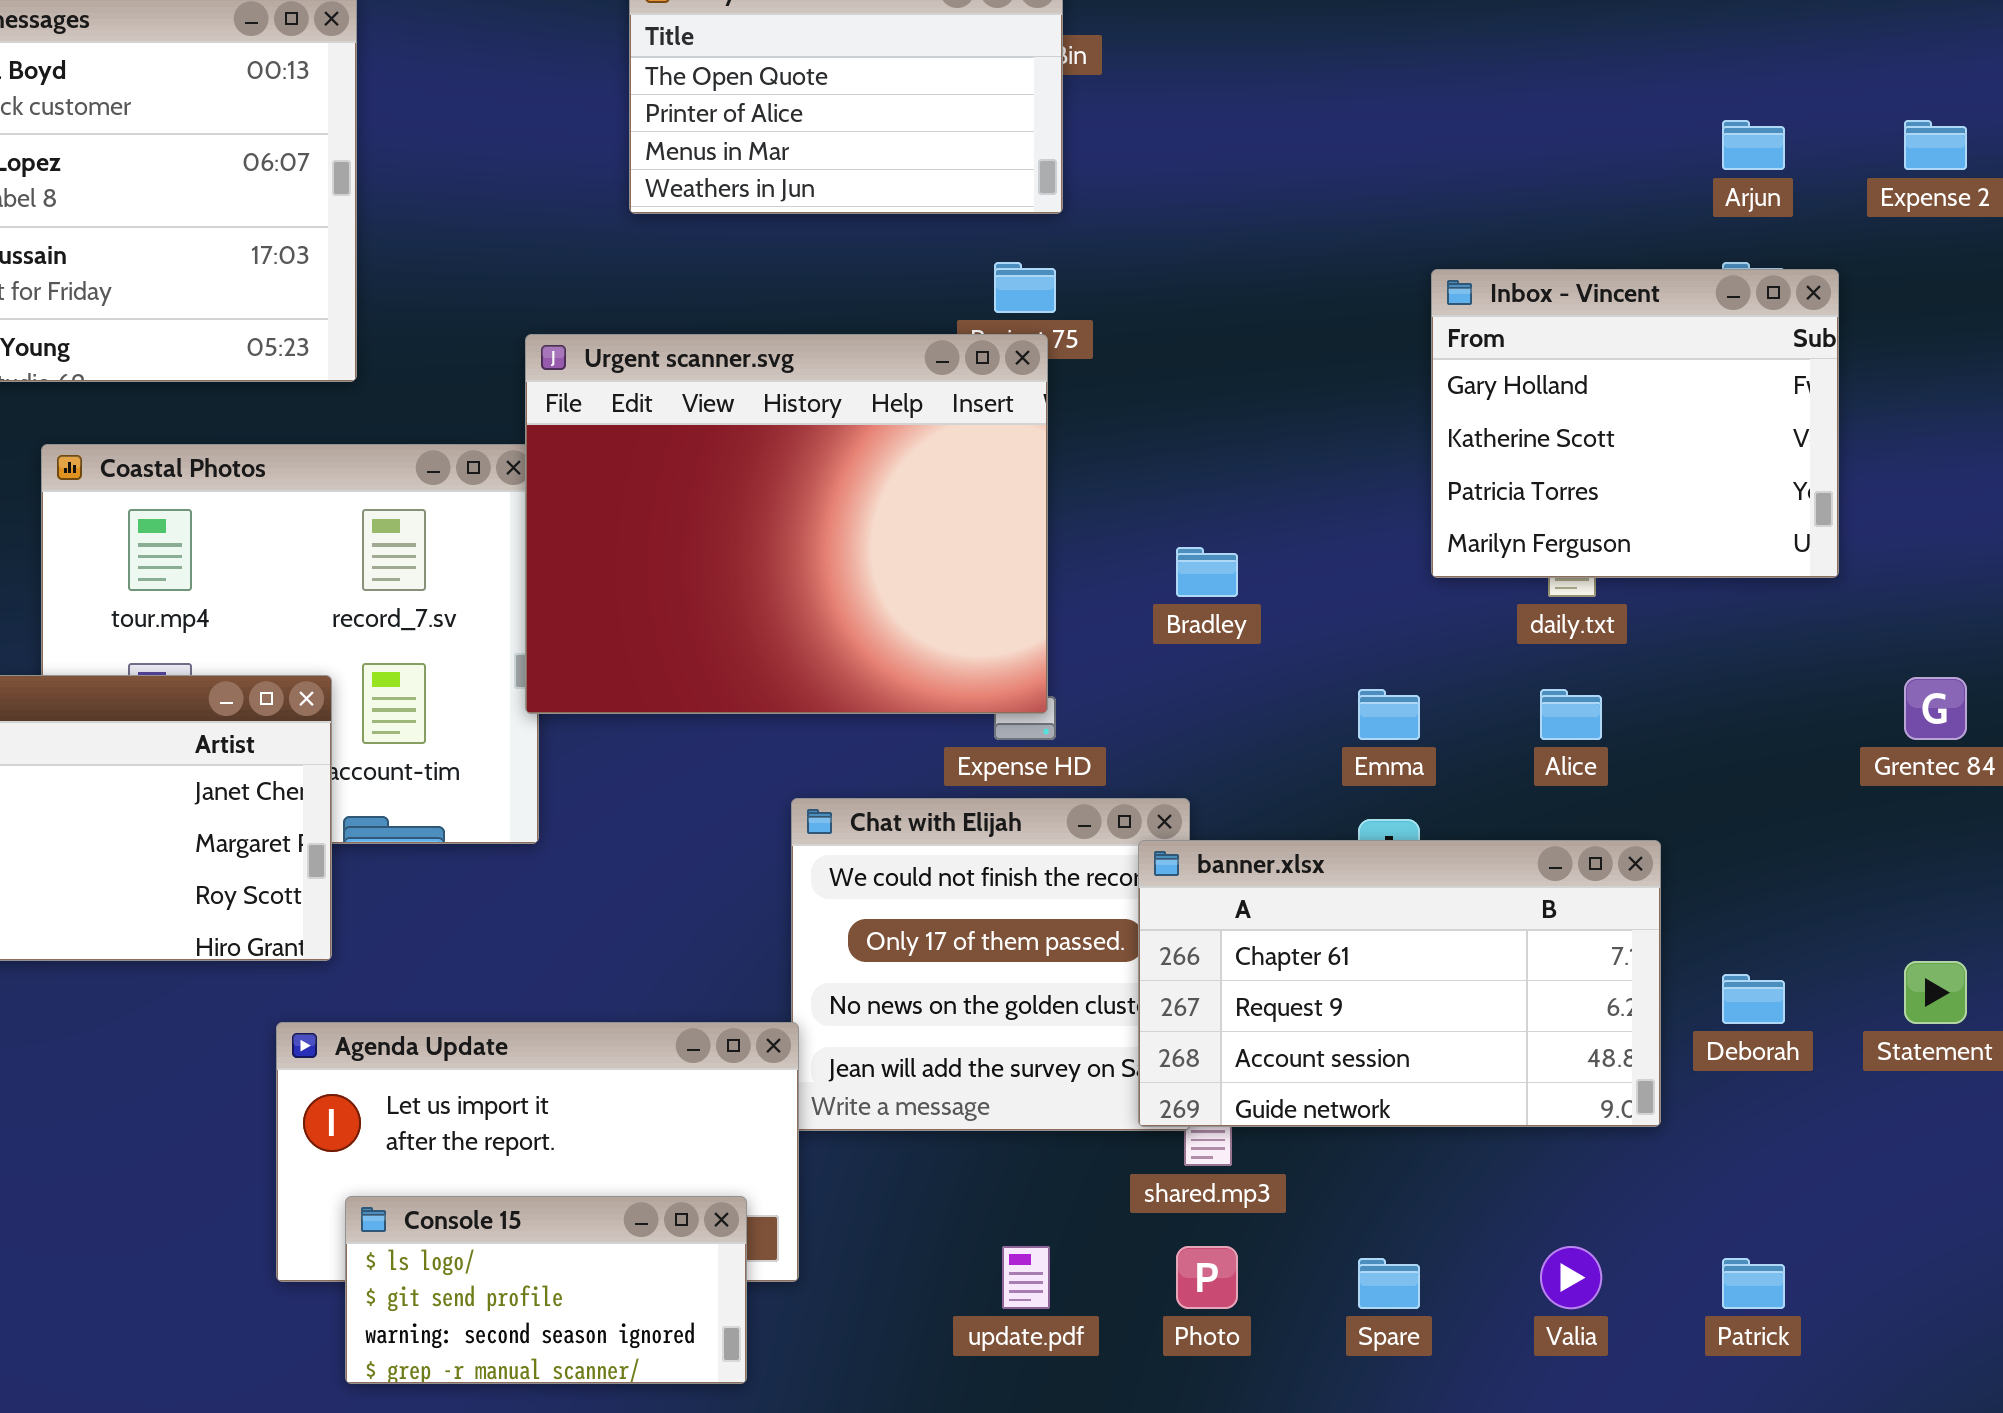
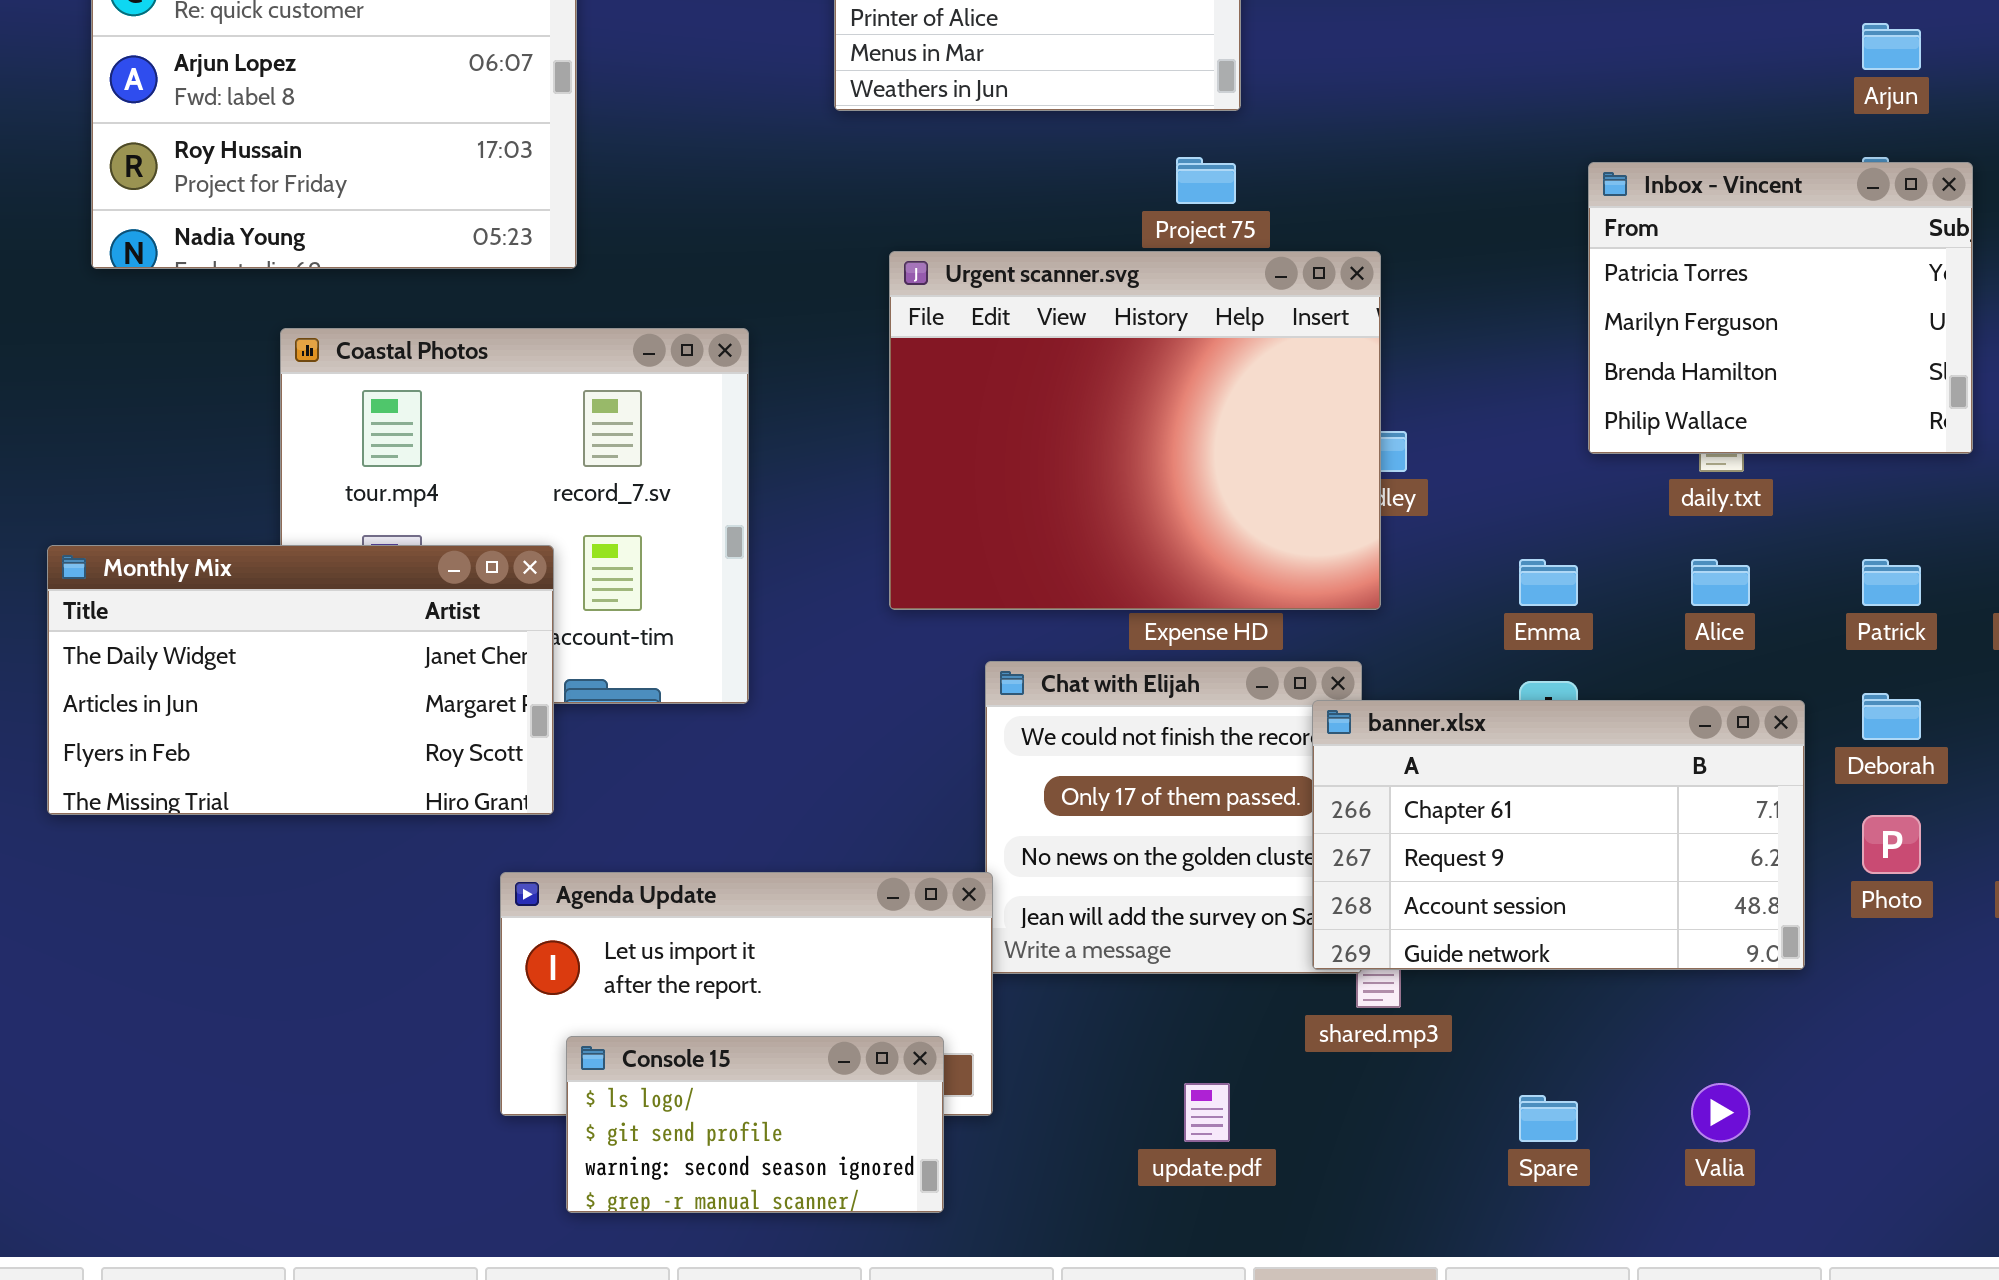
Inbox - Vincent: [1431,269,1839,578] -> [1588,162,1973,454], scrolled down 2 rows
Urgent scanner.svg: [525,334,1048,714] -> [889,251,1381,610], moved
Deborah: [1722,974,1785,1024] -> [1862,693,1921,740], moved
Photo: [1176,1246,1238,1309] -> [1862,815,1921,874], moved
Patrick: [1722,1258,1785,1309] -> [1862,559,1921,606], moved

